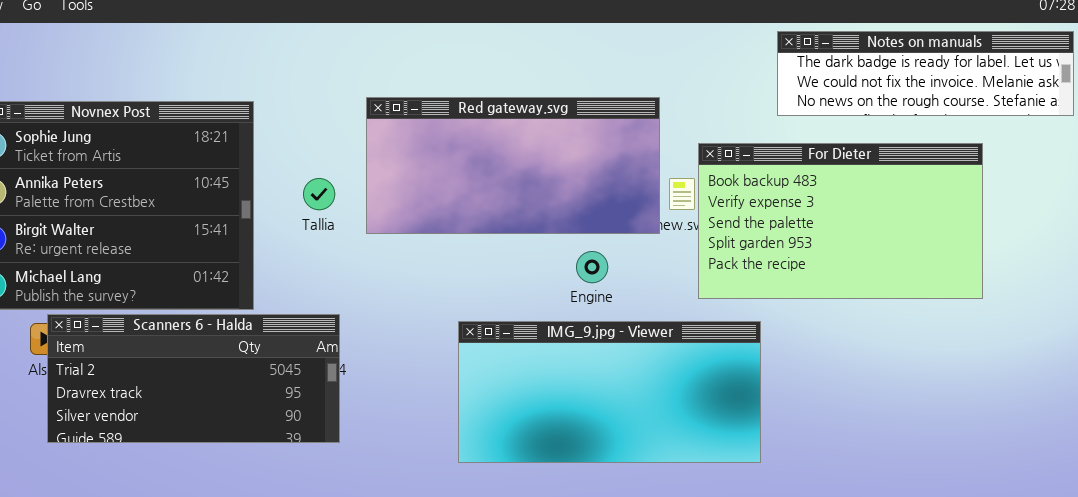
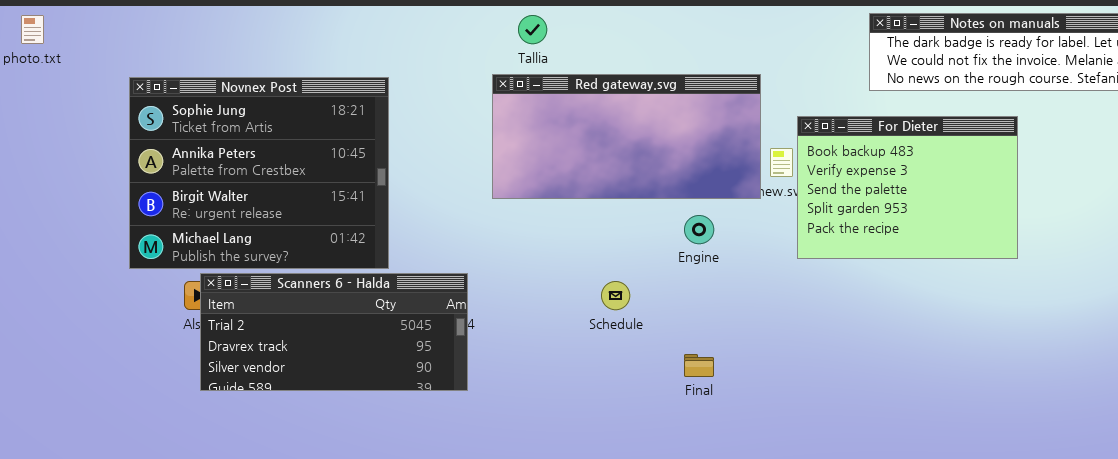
For Dieter: [698,143,983,299] -> [797,116,1018,259], resized
Tallia: [303,178,335,210] -> [518,15,547,44], moved
IMG_9.jpg - Viewer: [458,321,761,463] -> none, closed

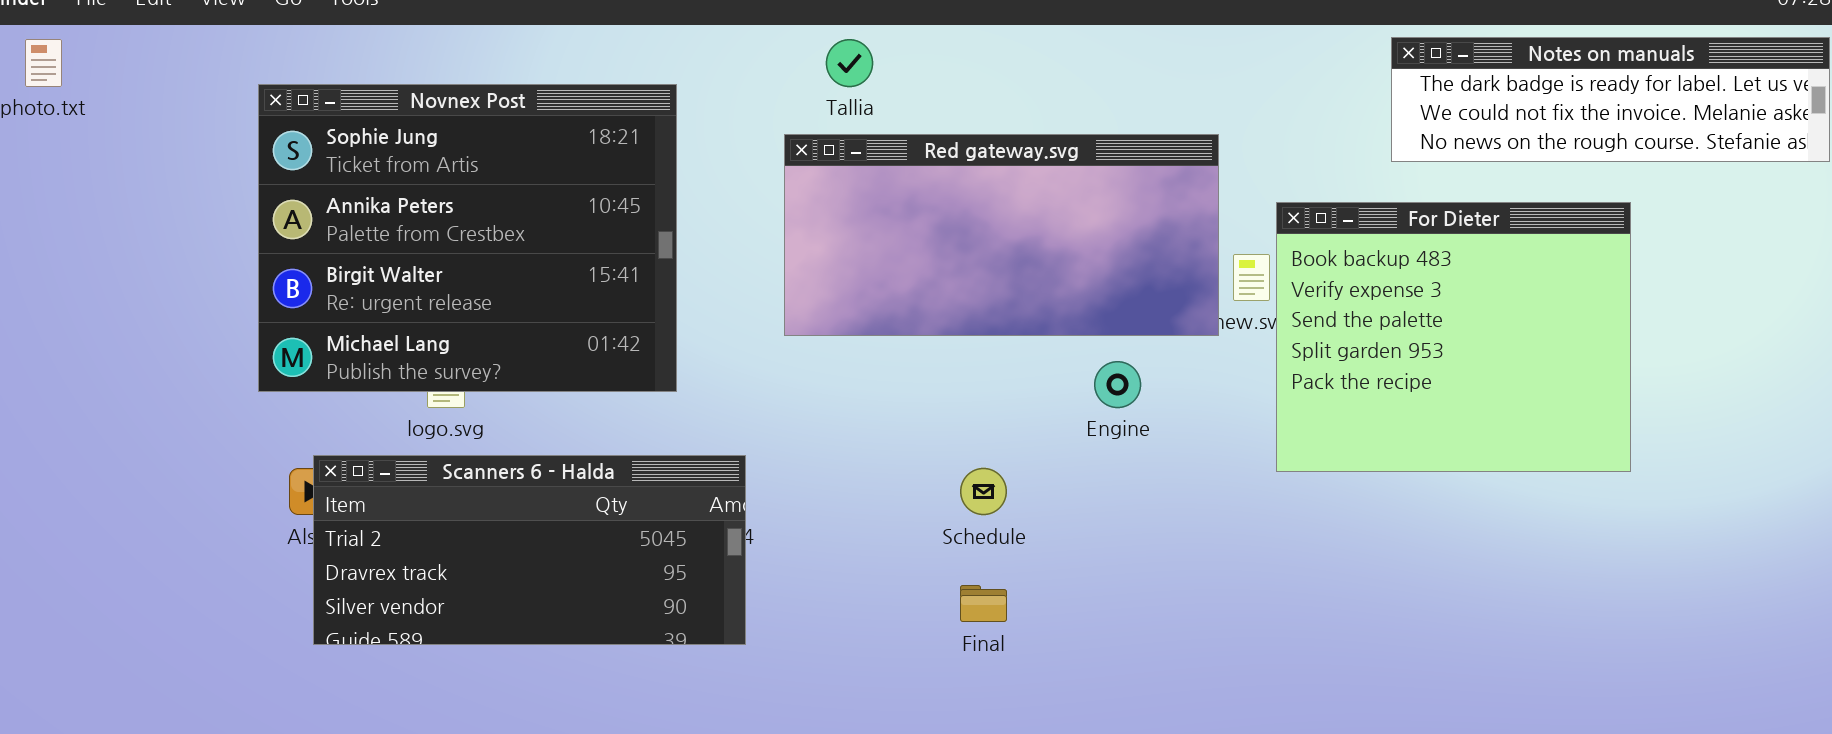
Novnex Post: [129,77,389,269] -> [258,84,677,392], moved
For Dieter: [797,116,1018,259] -> [1276,202,1631,472], resized
Final: [684,354,714,377] -> [960,585,1007,622], moved

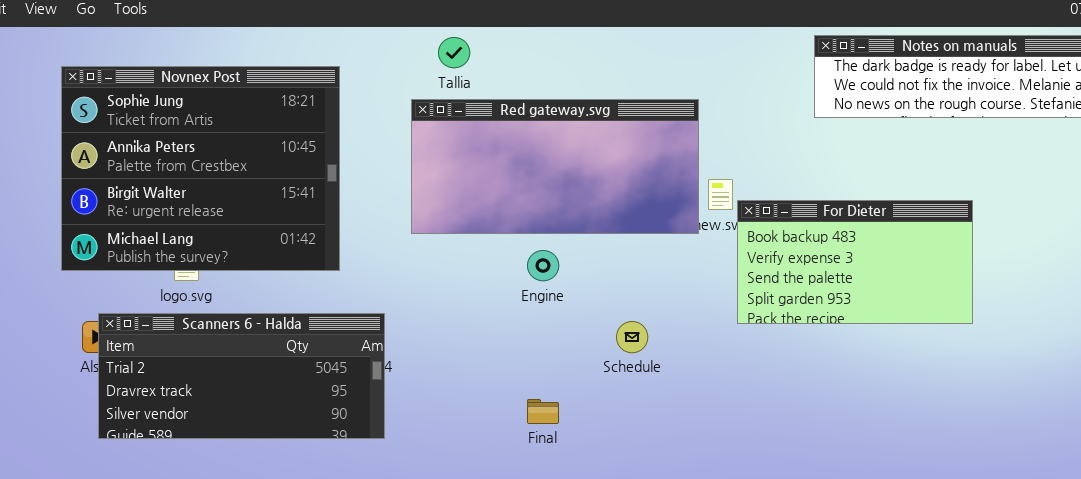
For Dieter: [1276,202,1631,472] -> [737,200,973,324], resized
Engine: [1094,361,1141,408] -> [527,250,559,281], moved
Schedule: [960,468,1007,515] -> [616,321,648,353], moved

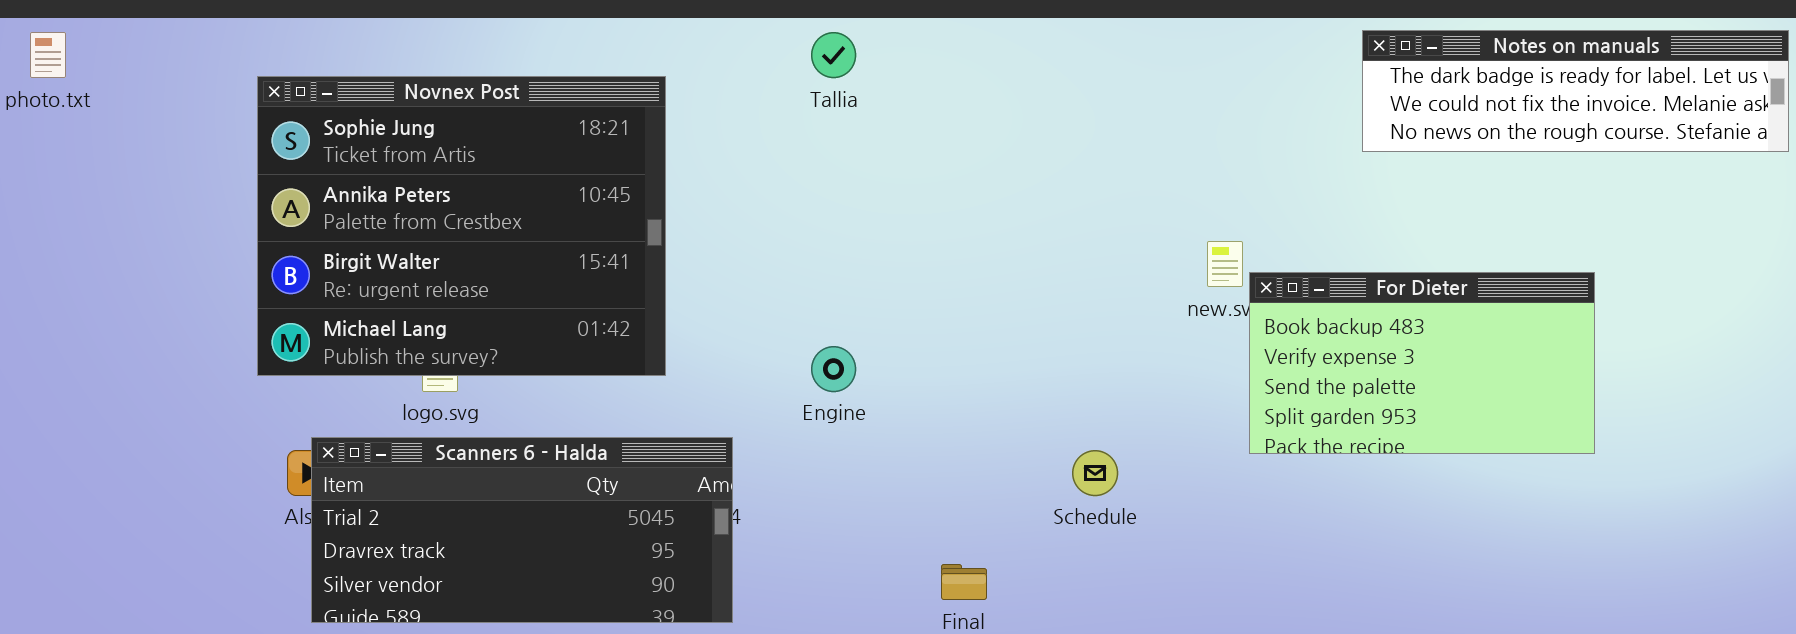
Red gateway.svg: [411,99,699,234] -> none, closed
Engine: [527,250,559,281] -> [811,346,856,392], moved

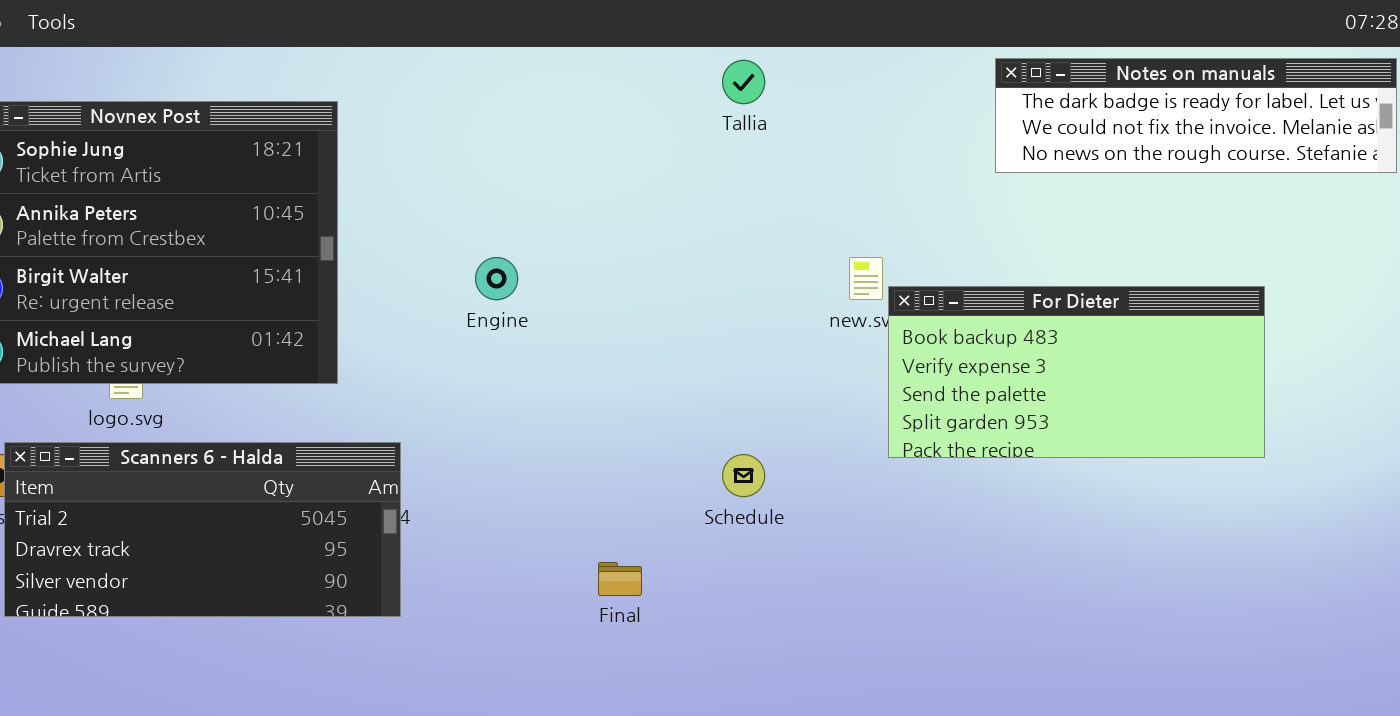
Tallia: [811,32,856,78] -> [722,60,765,104], moved
For Dieter: [1249,272,1595,454] -> [888,286,1265,458], resized
Engine: [811,346,856,392] -> [475,257,518,300], moved

